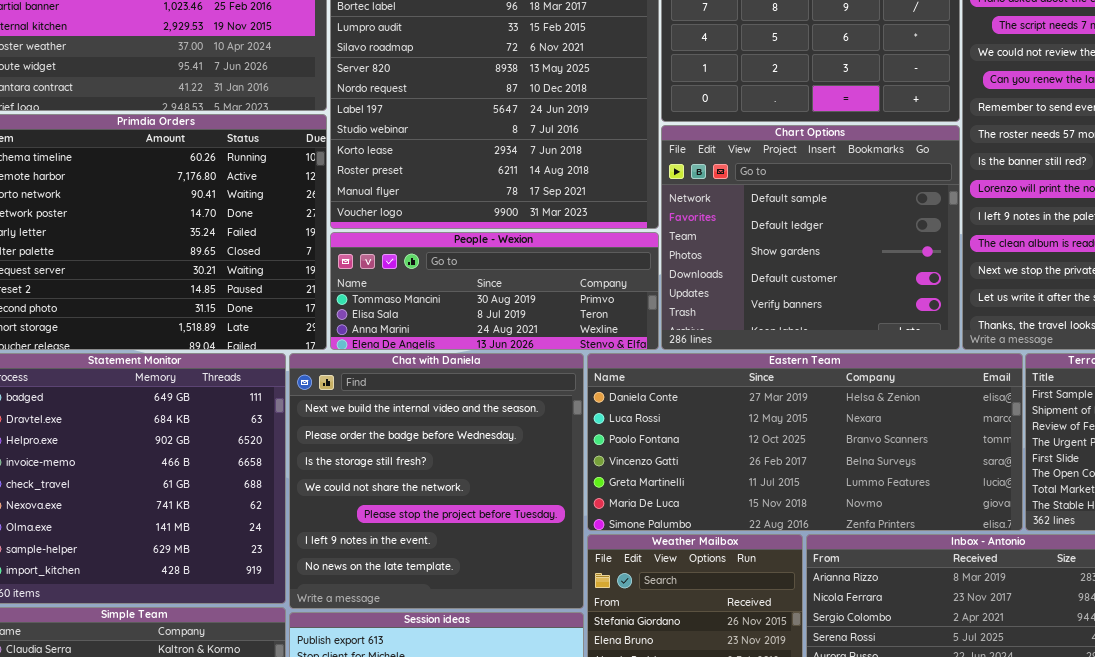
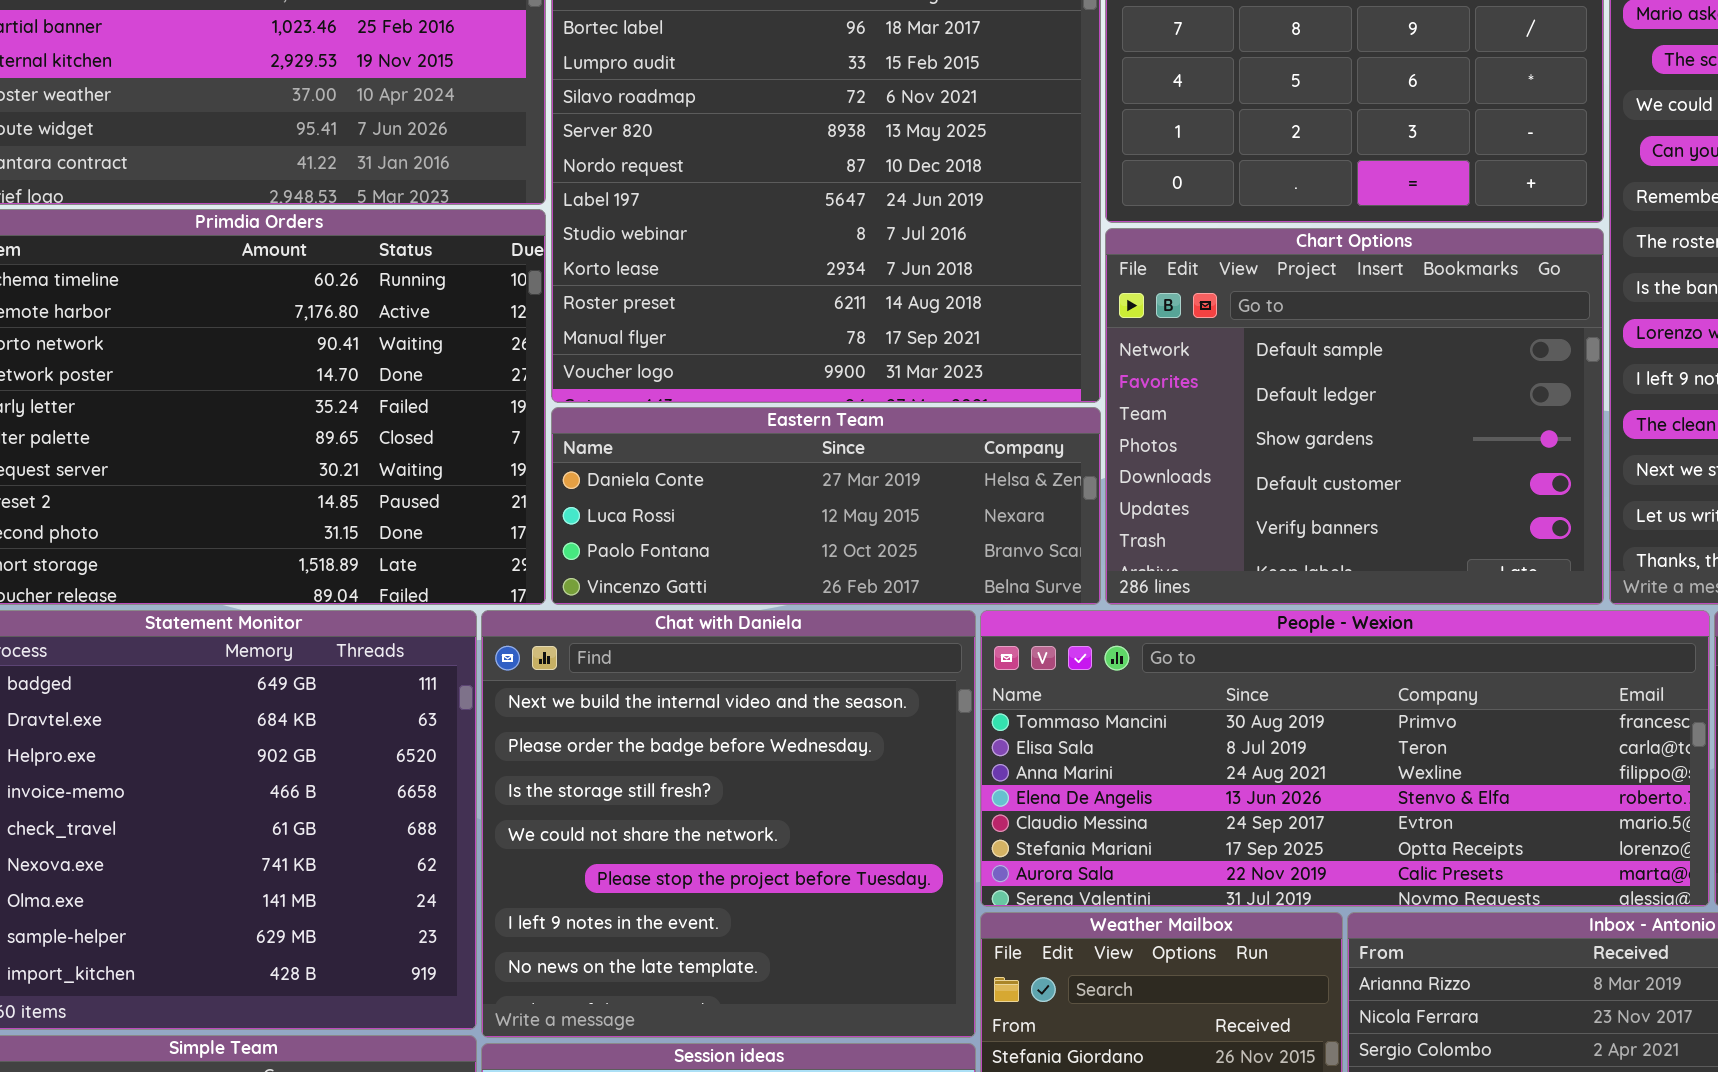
People - Wexion: [330,232,659,350] -> [980,610,1710,907], moved, resized
Eastern Team: [587,353,1023,531] -> [551,407,1101,605], moved, resized

